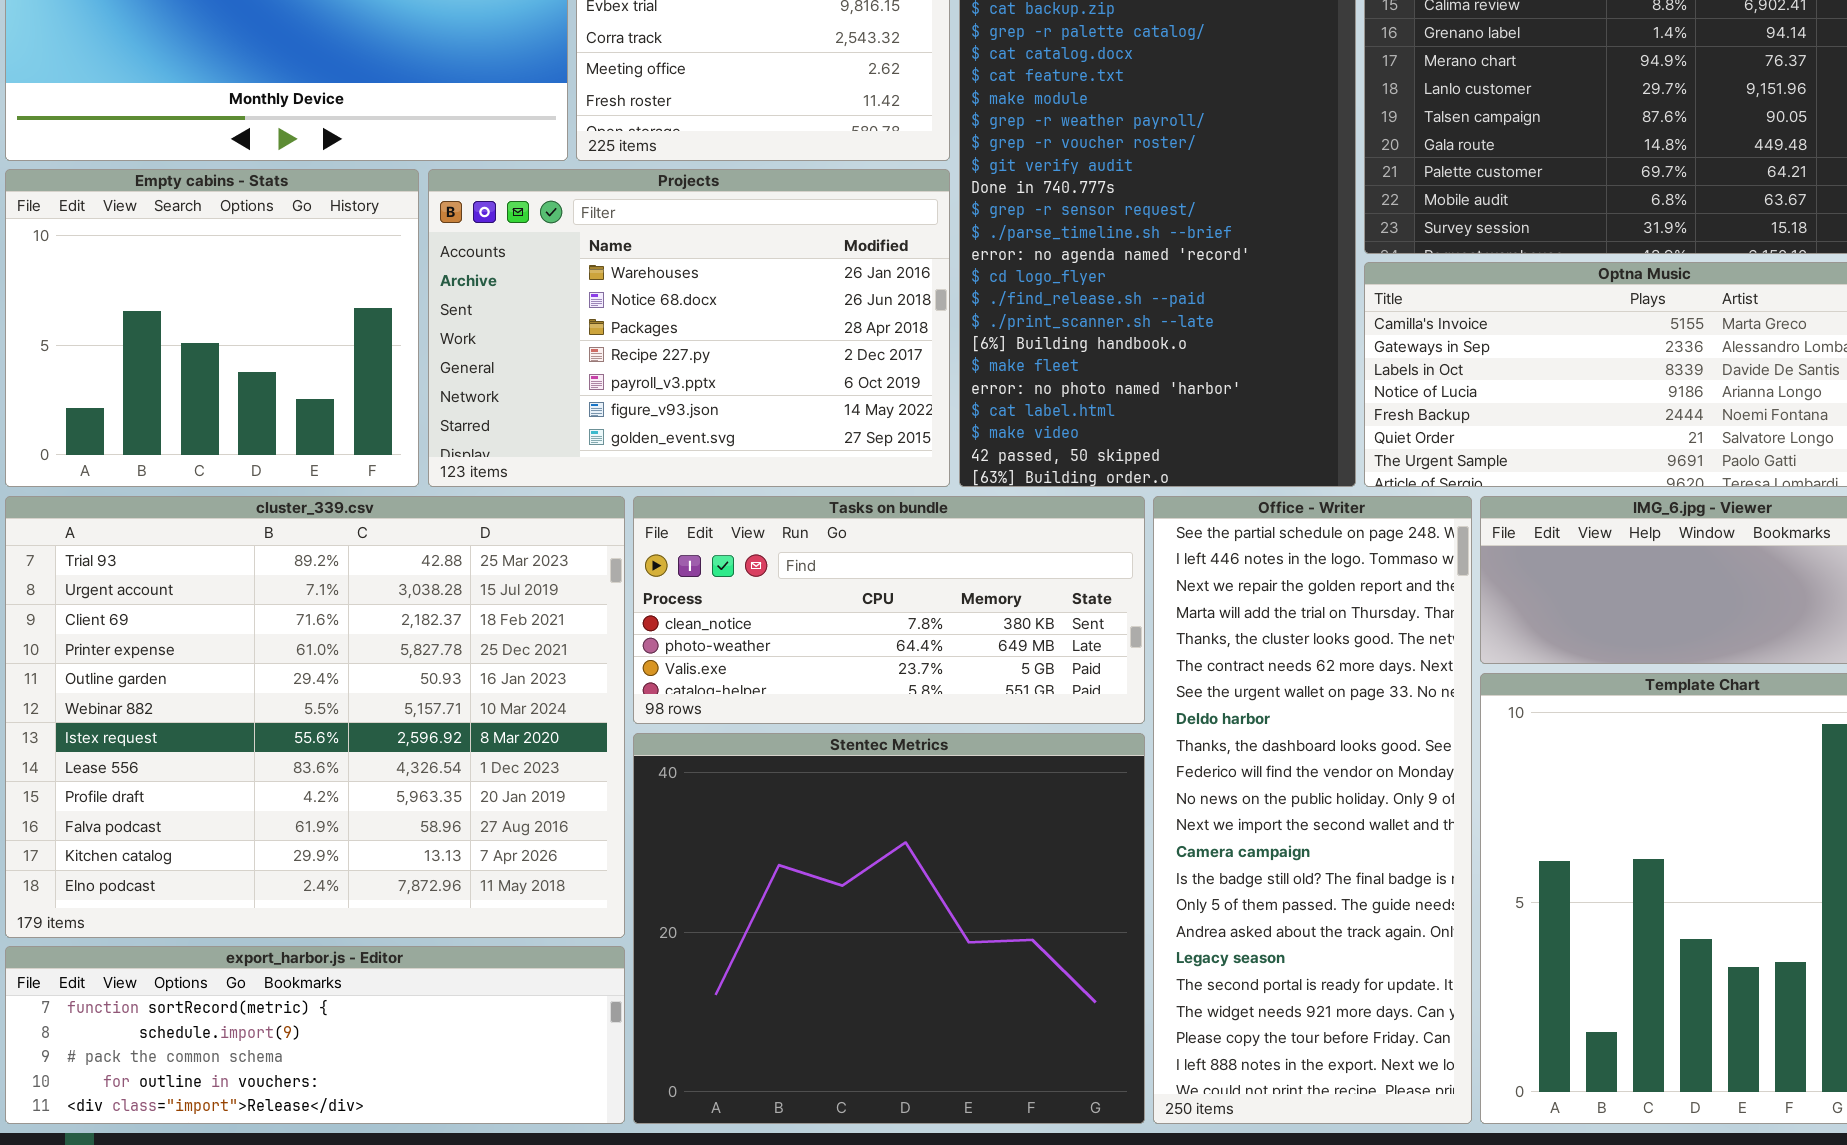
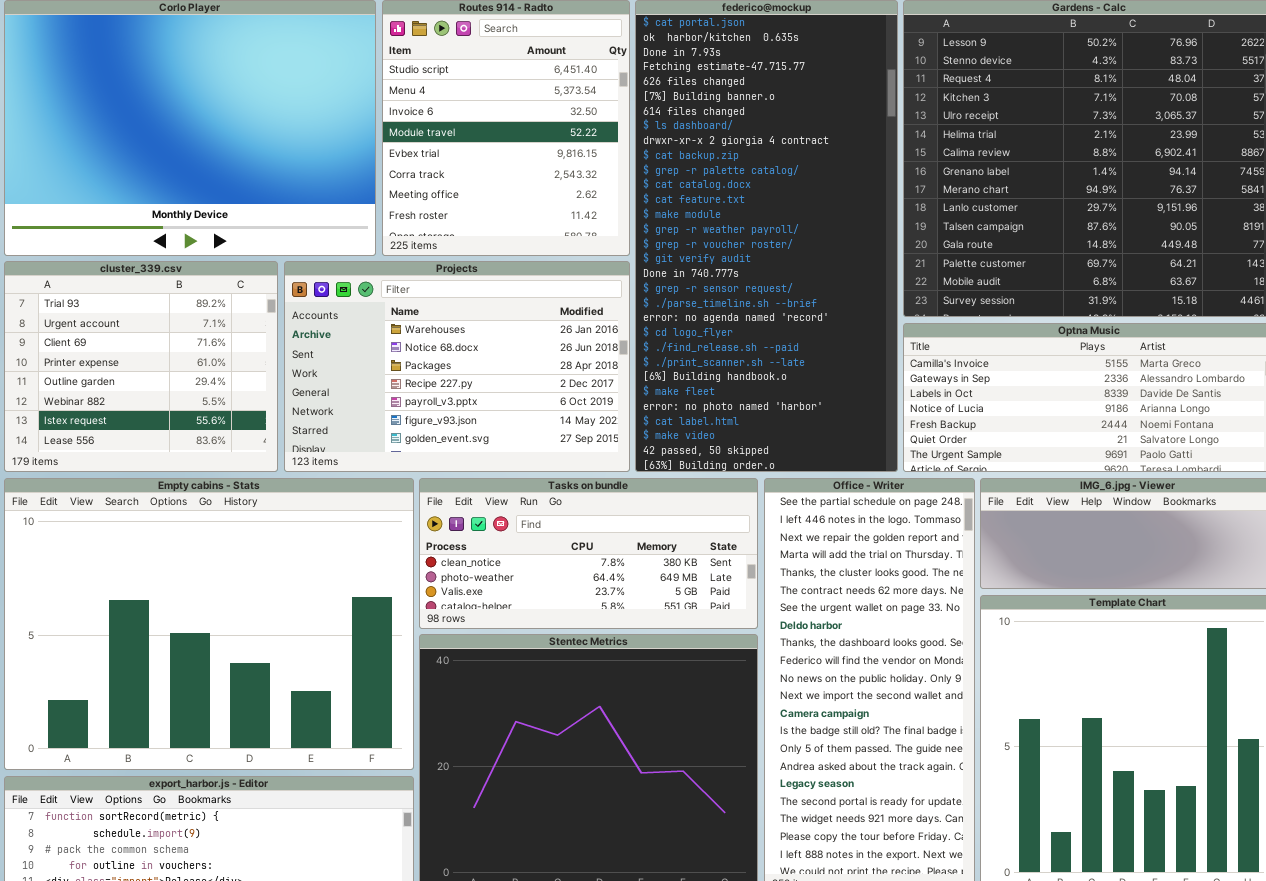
Empty cabins - Stats: [5,169,419,487] -> [4,478,414,770], moved, resized
cluster_339.csv: [5,496,625,938] -> [4,261,278,472], moved, resized

